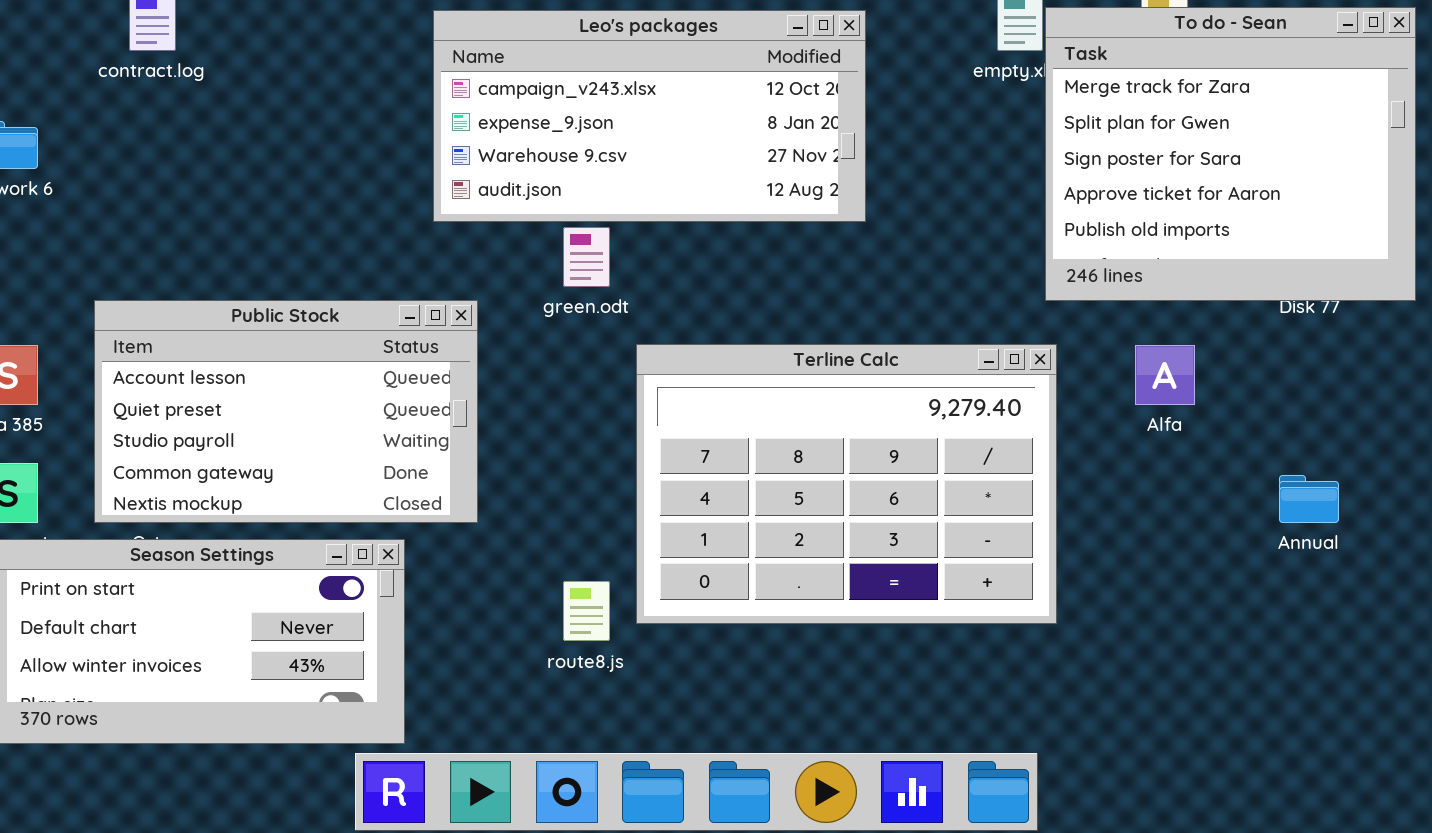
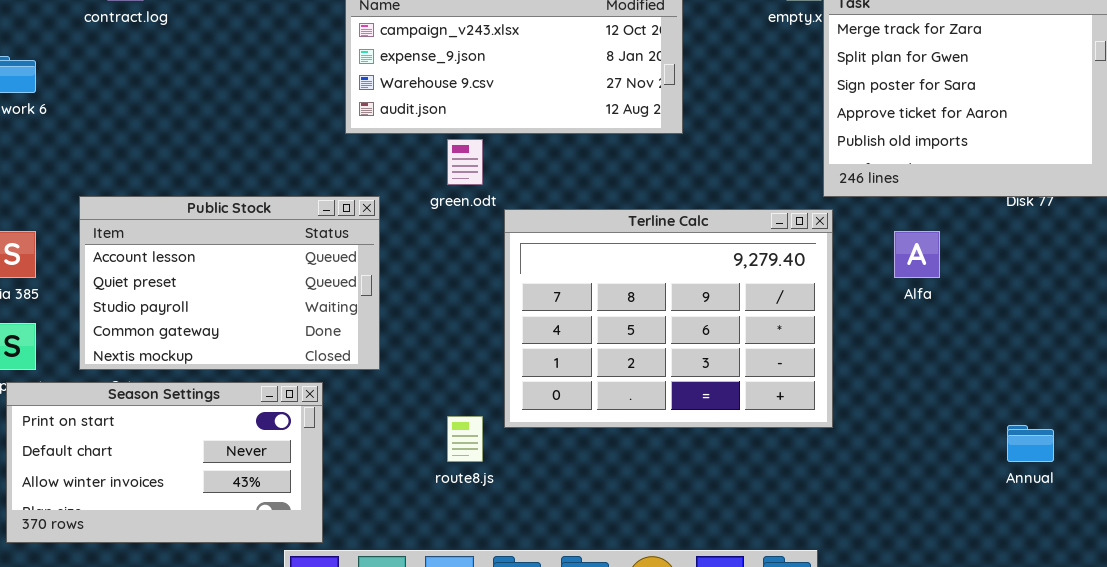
Terline Calc: [636,344,1057,624] -> [504,209,833,428], moved
Annual: [1279,475,1339,523] -> [1007,425,1054,462], moved

